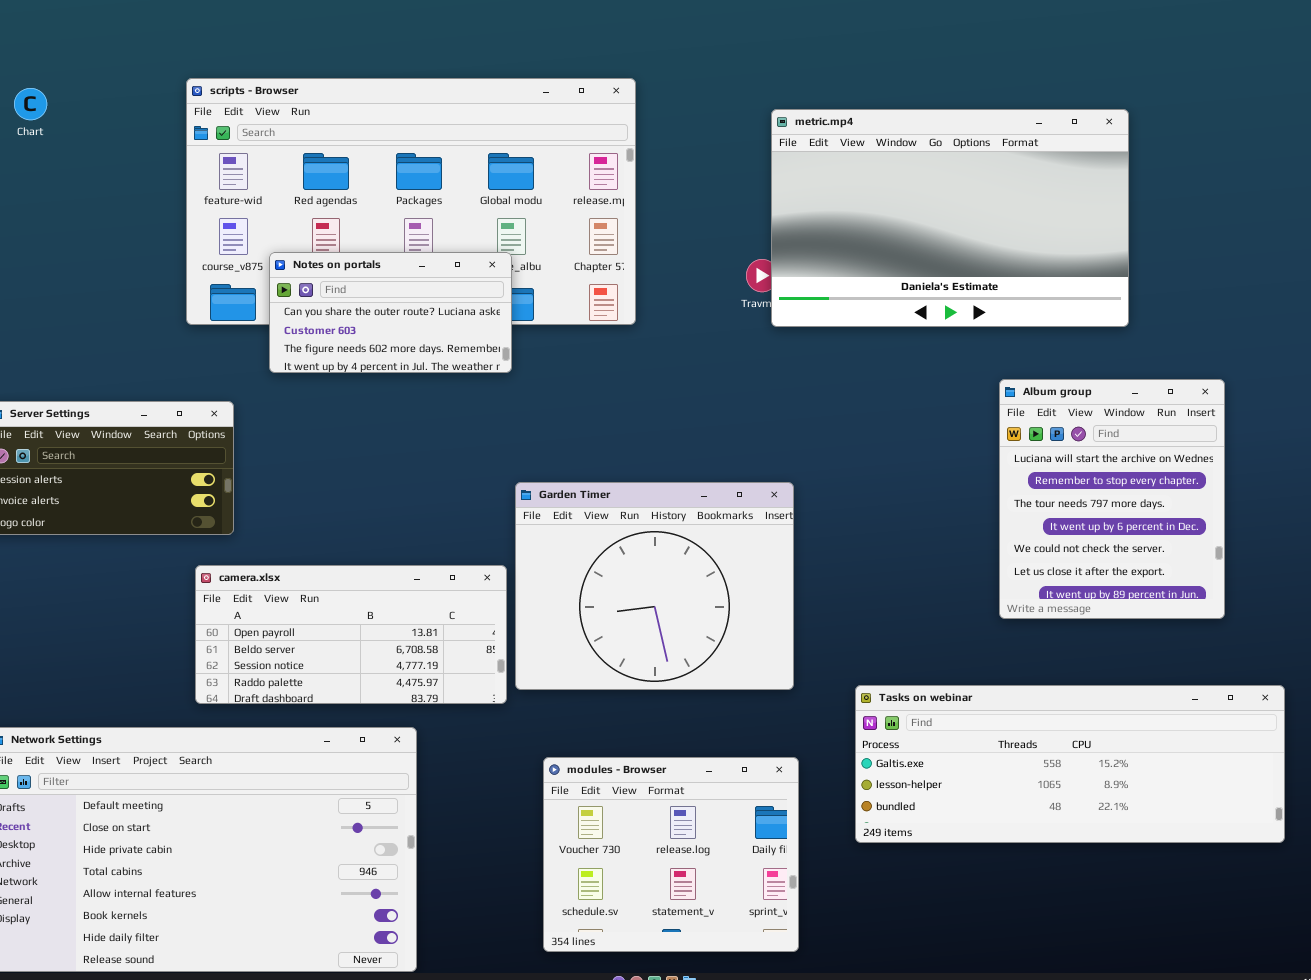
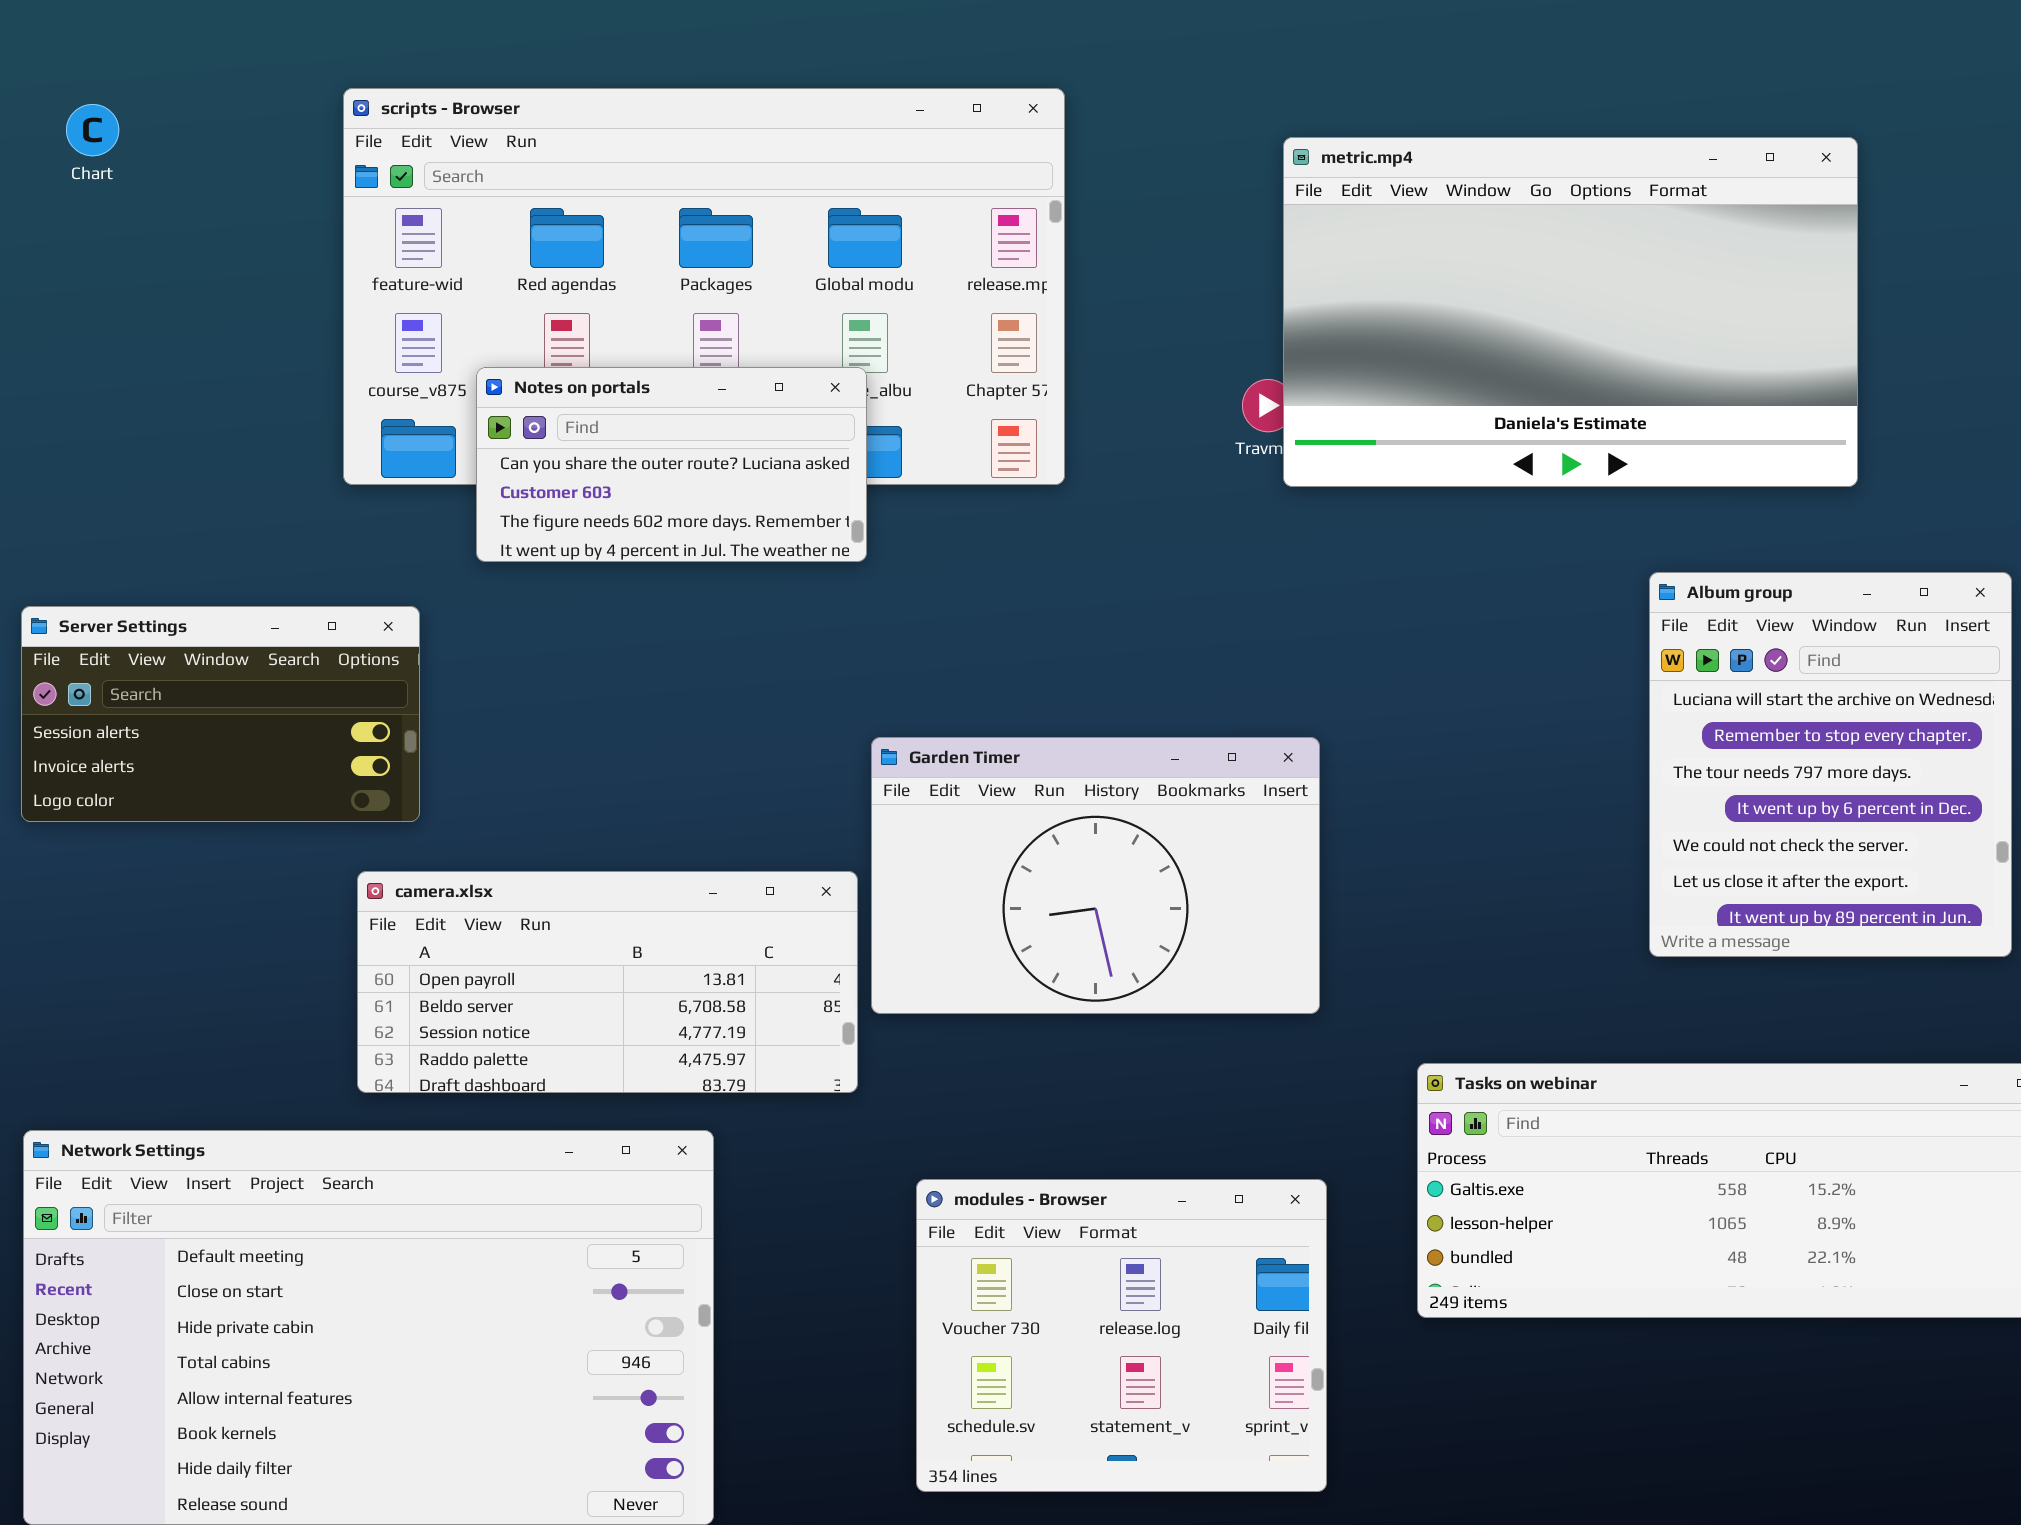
Garden Timer: [515,482,794,690] -> [871,737,1320,1014], resized

